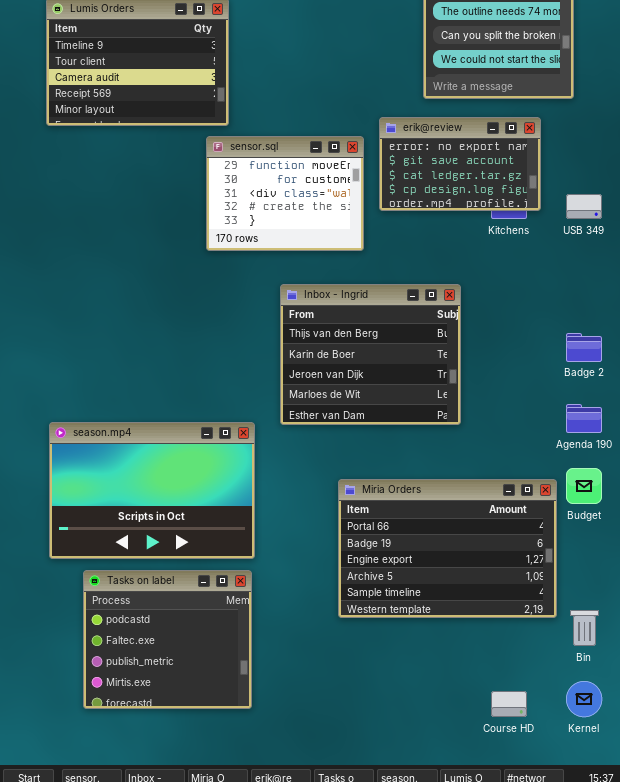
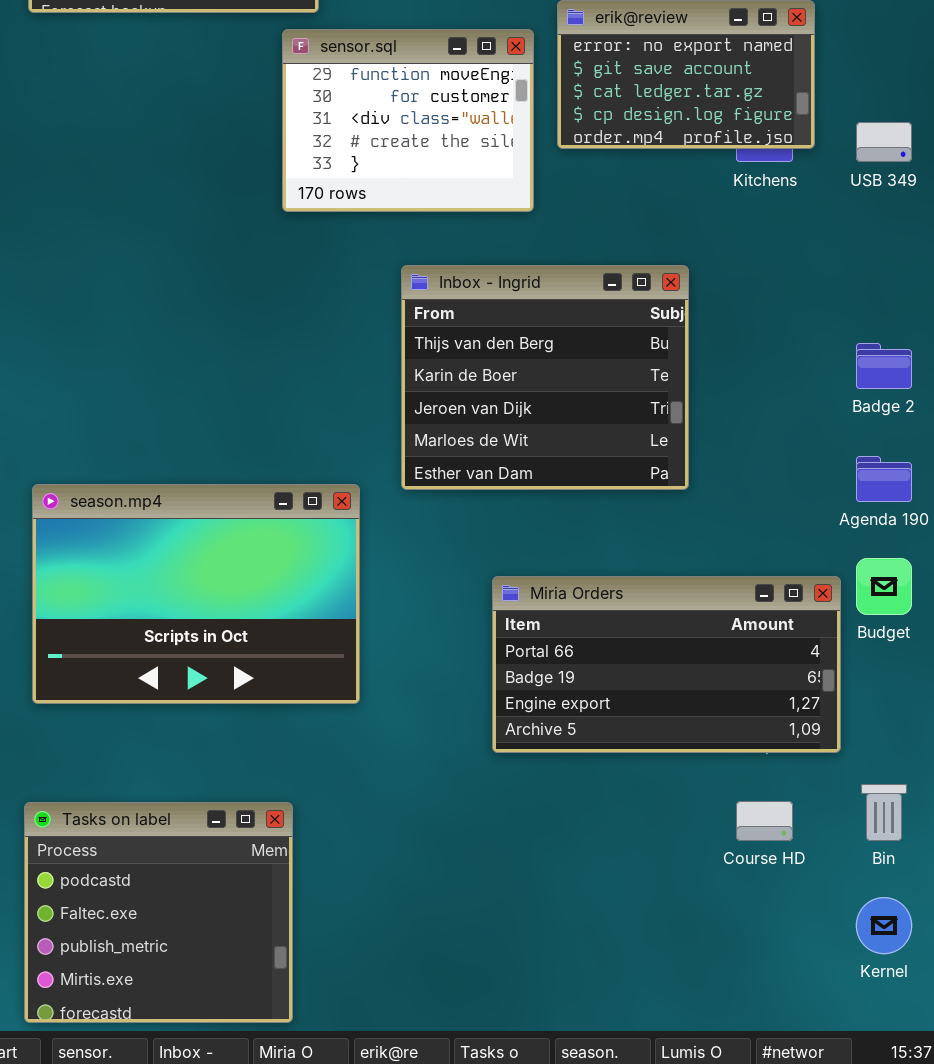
Miria Orders: [338,479,557,618] -> [492,576,841,753], resized
Tasks on label: [83,570,252,709] -> [24,802,293,1023], moved
Course HD: [491,691,527,717] -> [736,801,793,841], moved

